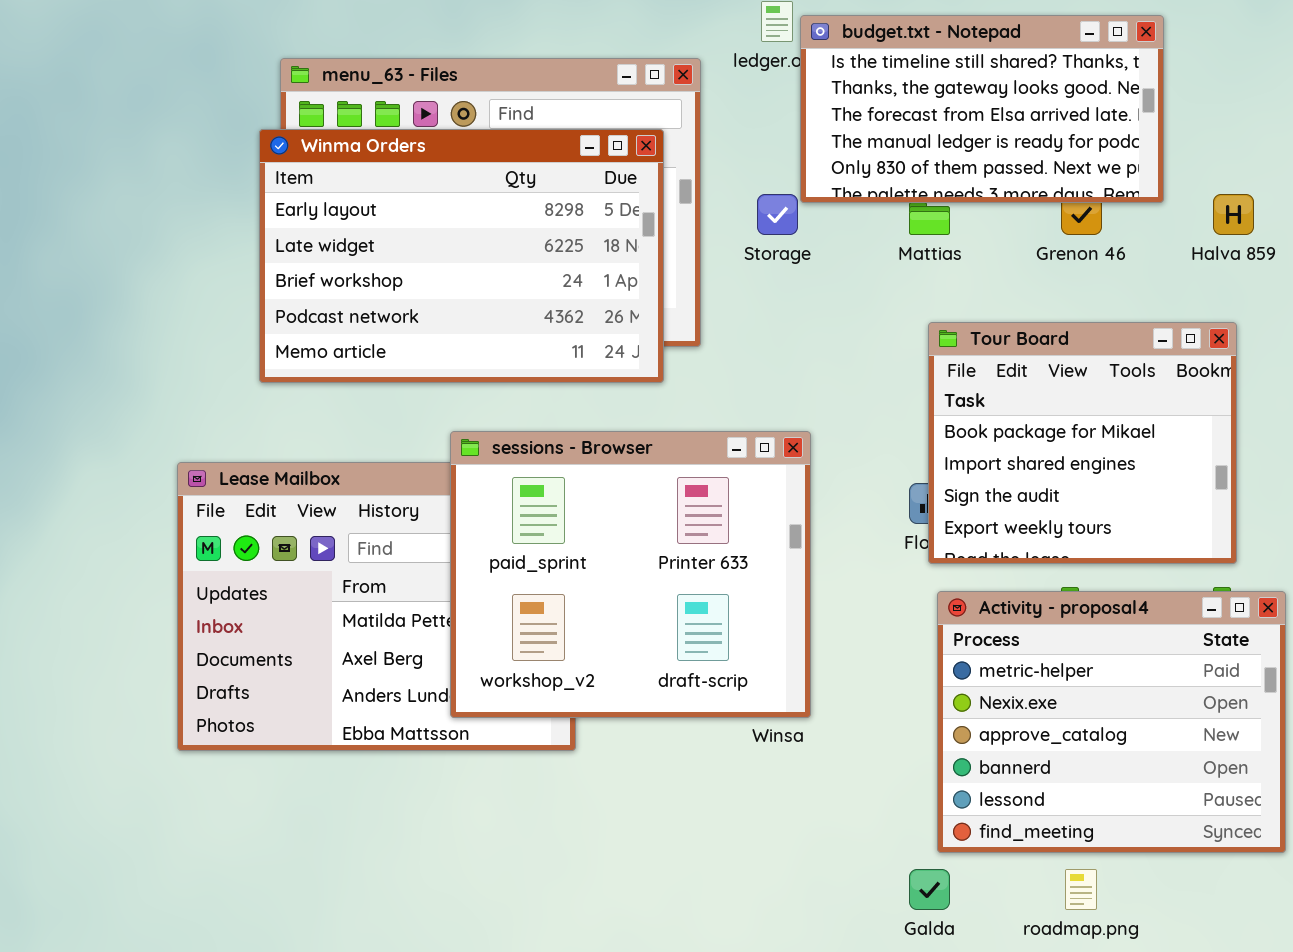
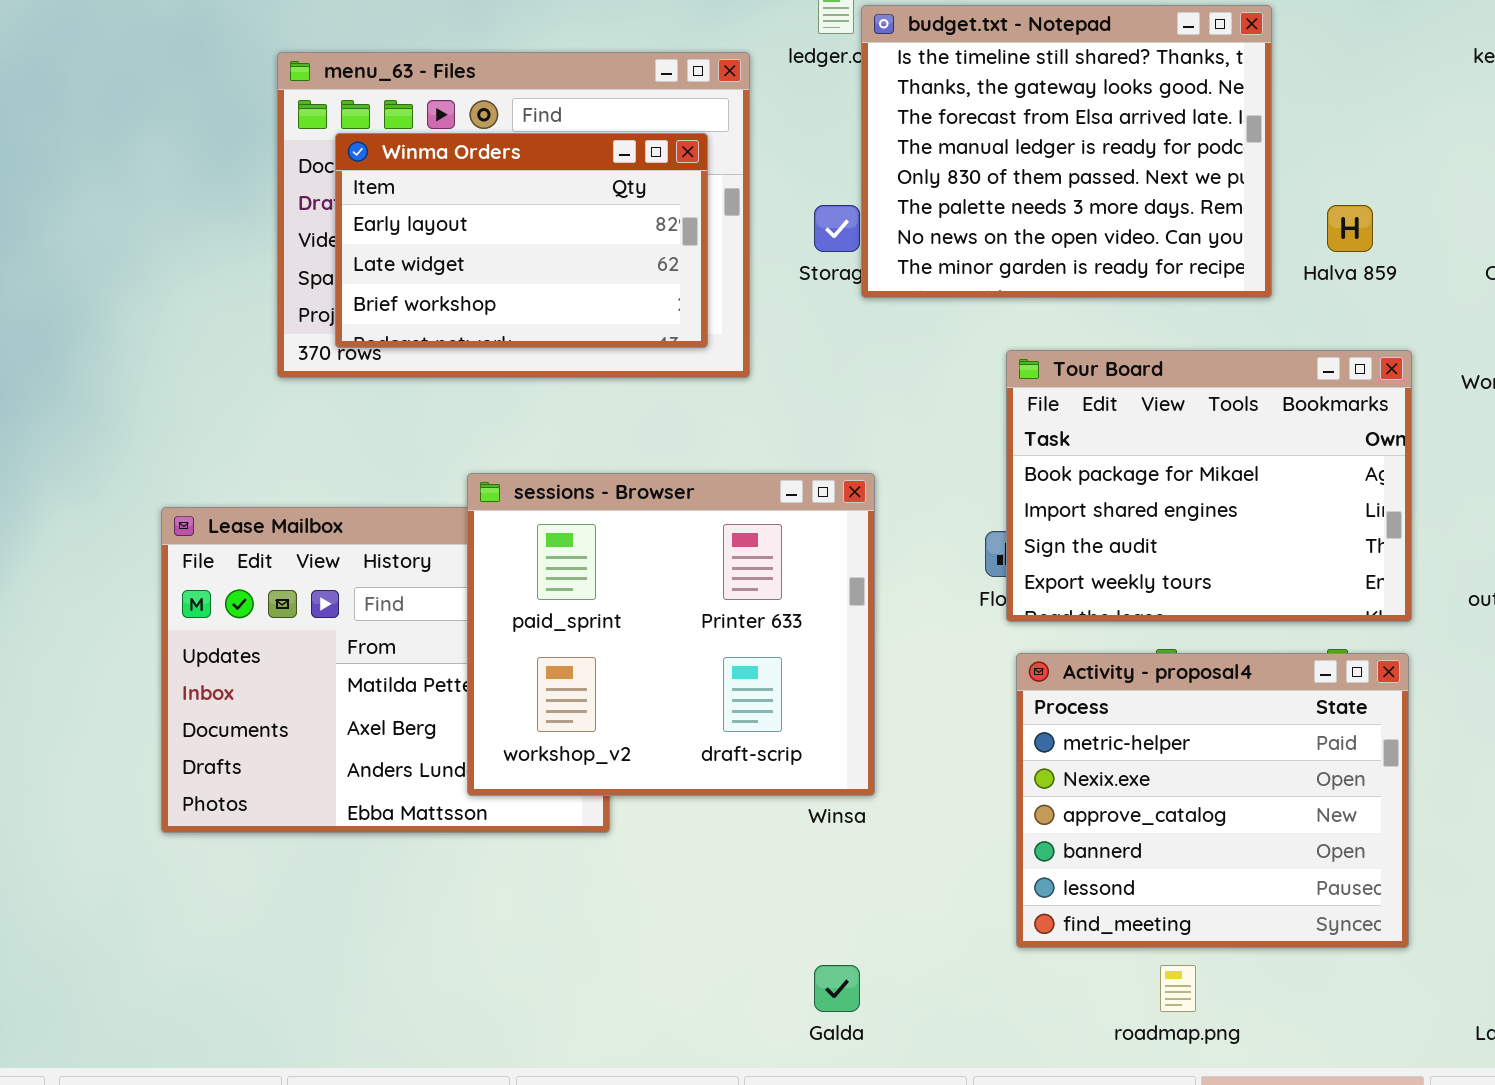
budget.txt - Notepad: [800,15,1164,203] -> [861,5,1272,298], resized
Winma Orders: [259,129,664,383] -> [335,133,708,348], resized
Tour Board: [928,322,1237,564] -> [1006,350,1412,622], resized
Galda: [909,869,950,910] -> [814,965,860,1012], moved

